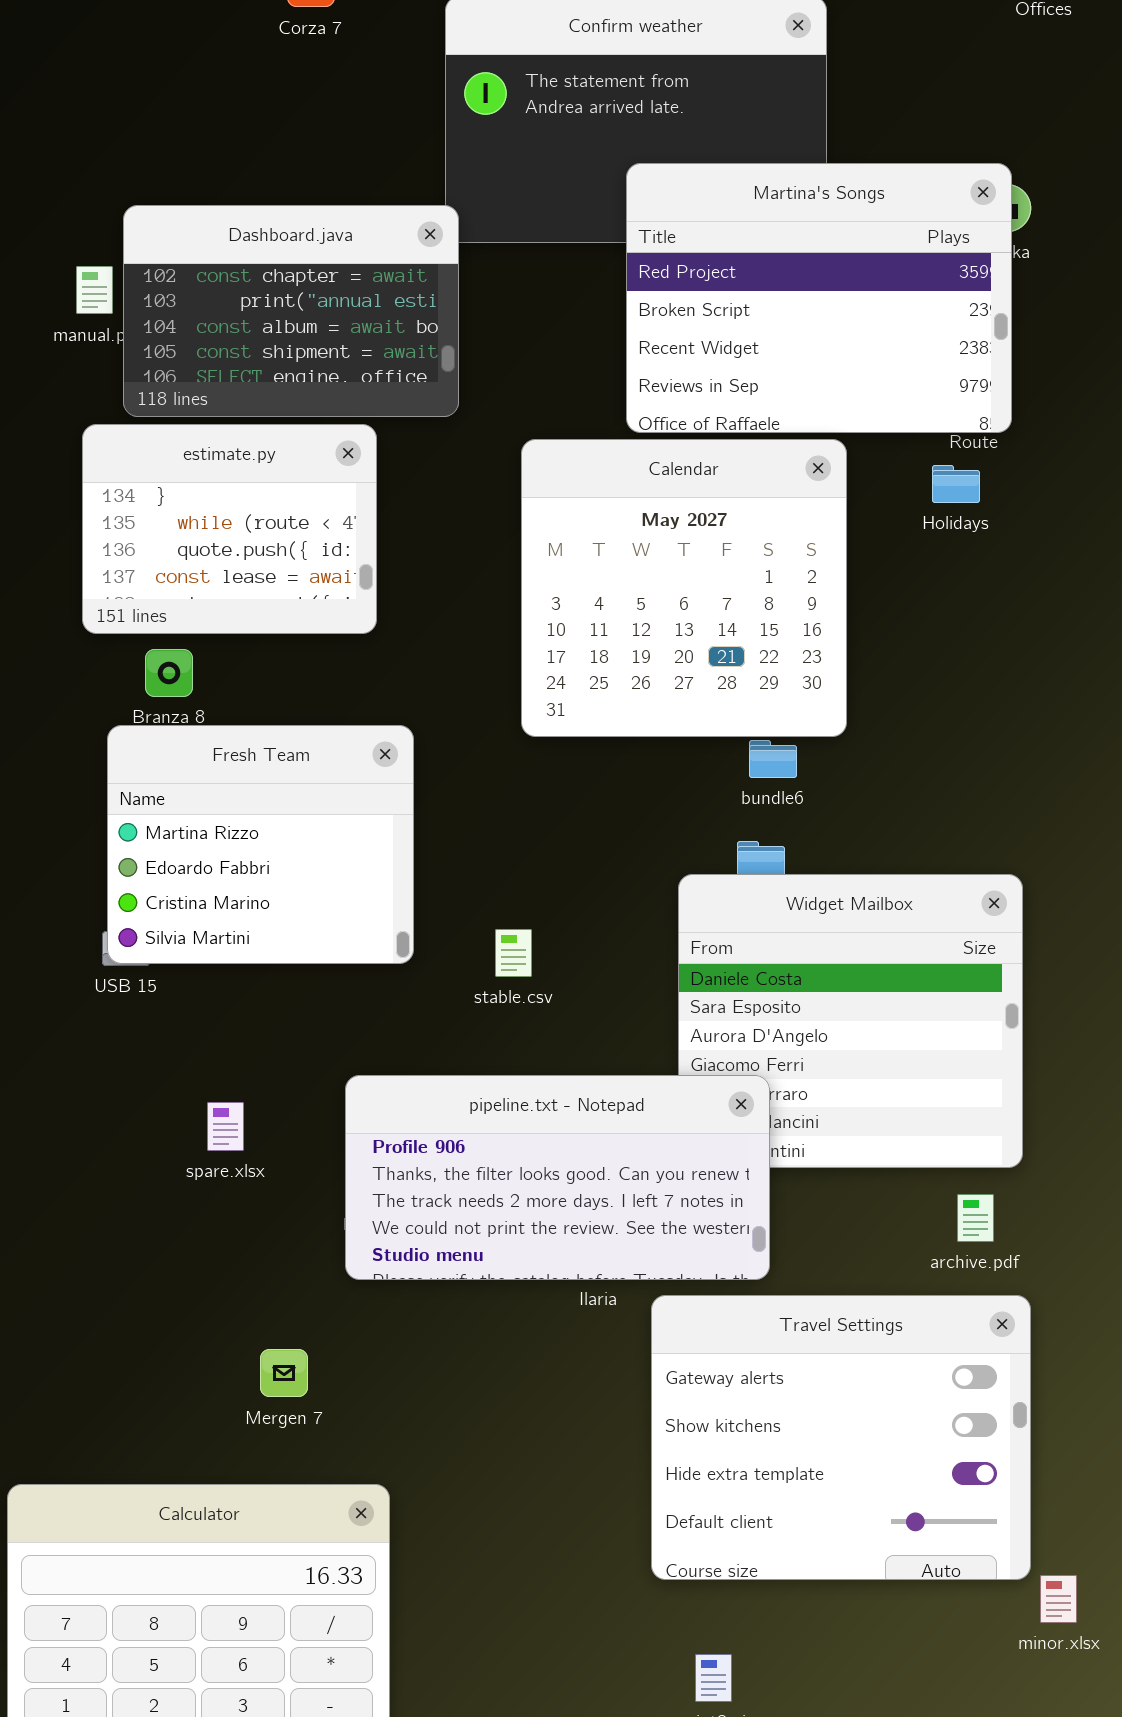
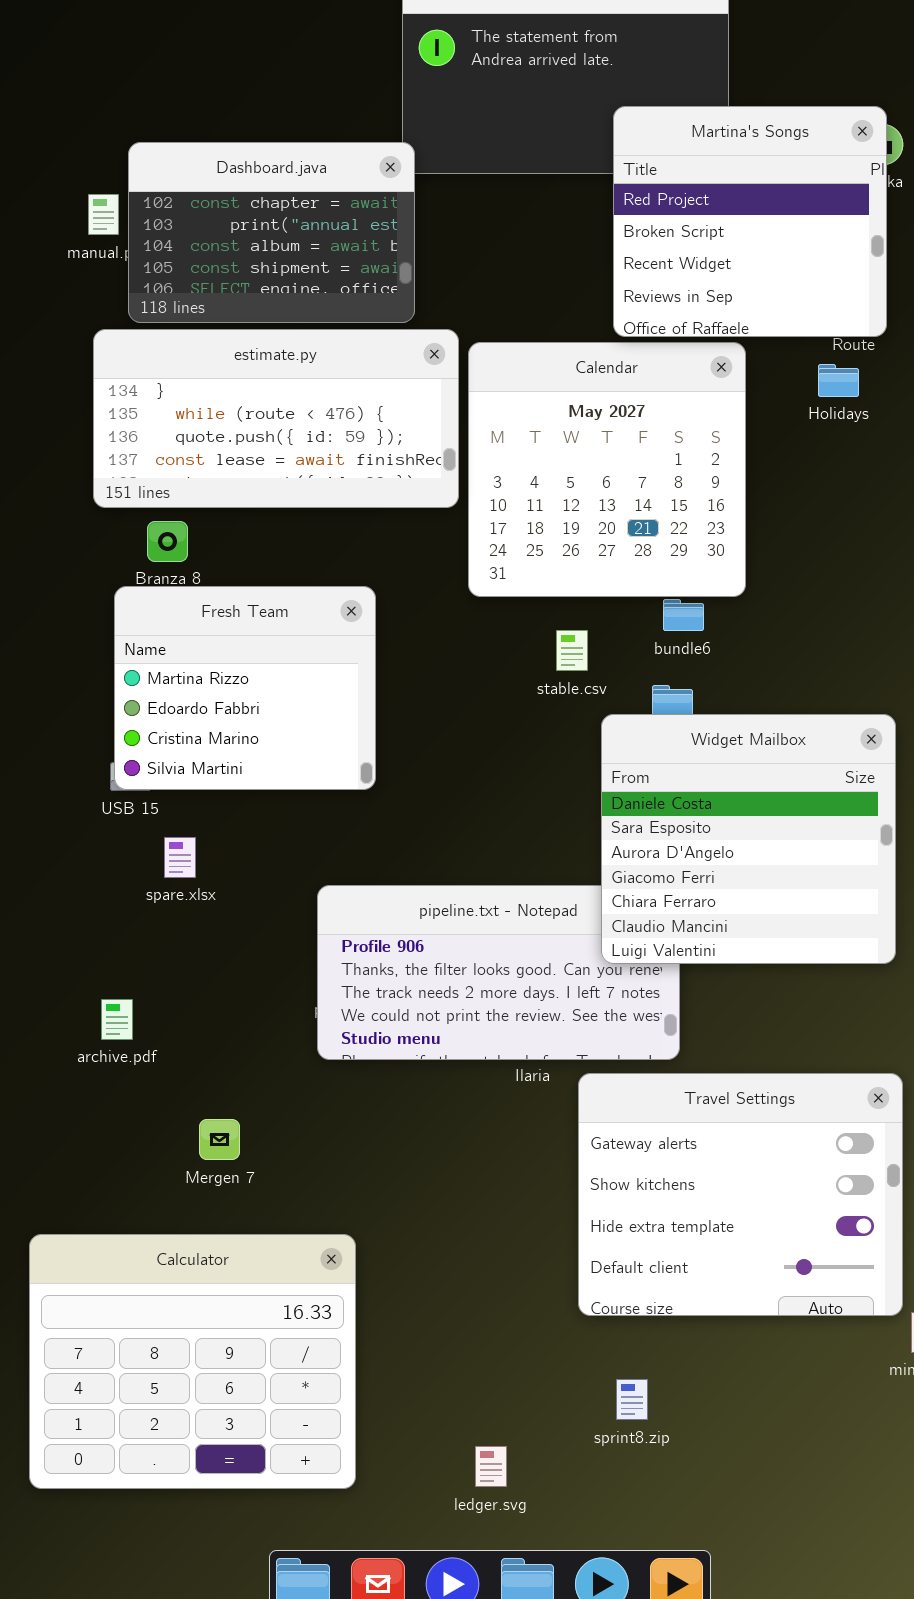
Martina's Songs: [626,163,1012,433] -> [613,106,887,337], resized
estimate.py: [82,424,377,634] -> [93,329,459,508], resized
Widget Mailbox: [678,874,1023,1168] -> [601,714,896,964], raised
stable.csv: [495,929,532,977] -> [556,630,588,671], moved
spare.xlsx: [207,1102,244,1151] -> [164,837,196,878], moved
archive.pdf: [957,1194,994,1242] -> [101,999,133,1040], moved
Mergen 7: [260,1349,308,1397] -> [199,1119,240,1160], moved

